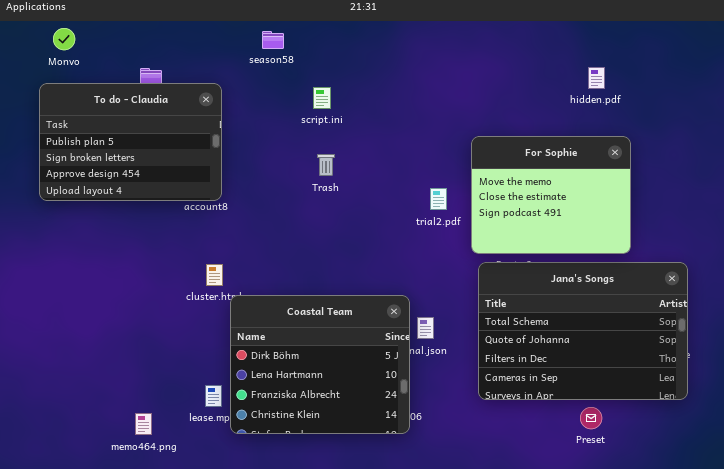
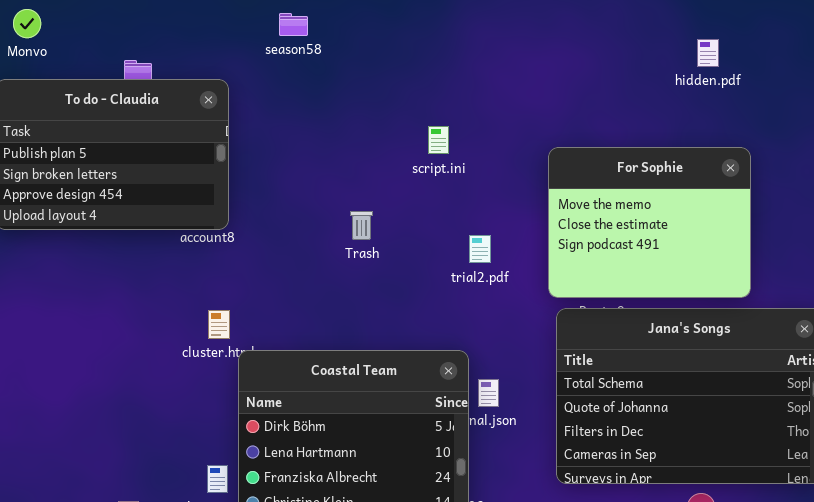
hidden.pdf: [588,67,605,89] -> [697,39,719,67], moved
script.ini: [313,87,331,109] -> [428,126,449,154], moved
Trash: [317,154,335,176] -> [350,211,373,240], moved
trial2.pdf: [430,188,447,210] -> [469,235,491,263], moved

